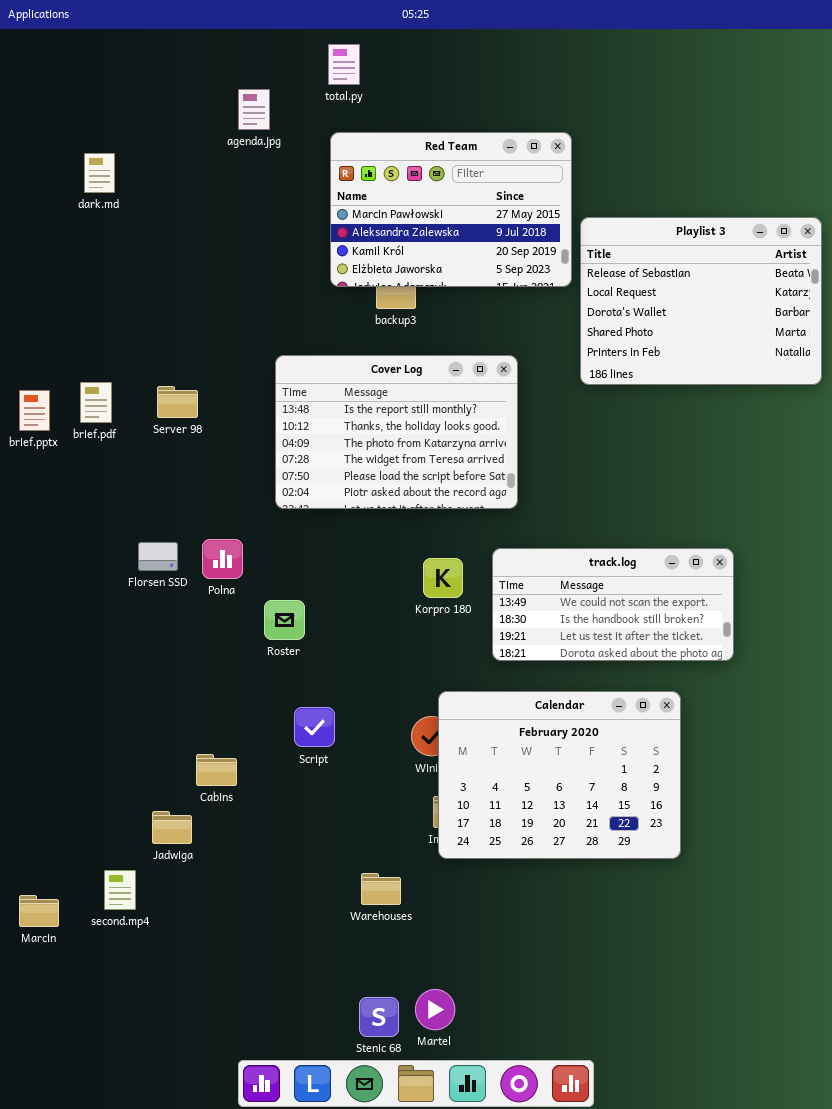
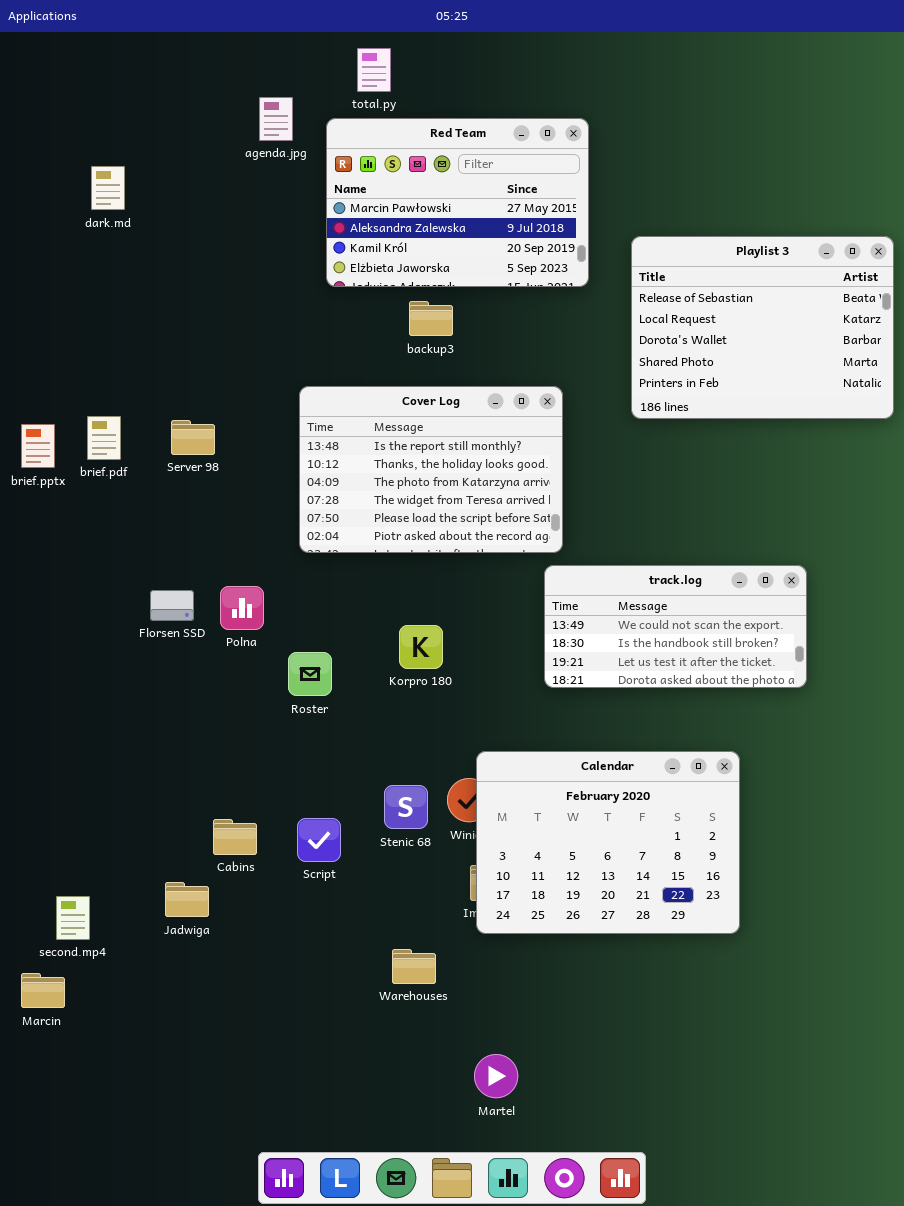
Red Team: [330,132,572,287] -> [326,118,589,287], moved
track.log: [492,548,734,661] -> [544,565,807,688], moved
Korpro 180: [423,558,463,598] -> [399,625,443,669], moved
Script: [294,707,335,747] -> [297,818,341,862], moved
second.mp4: [104,870,136,910] -> [56,896,90,940], moved
Martel: [415,989,455,1030] -> [474,1054,518,1098], moved
Stenic 68: [359,997,399,1037] -> [384,785,428,829], moved

